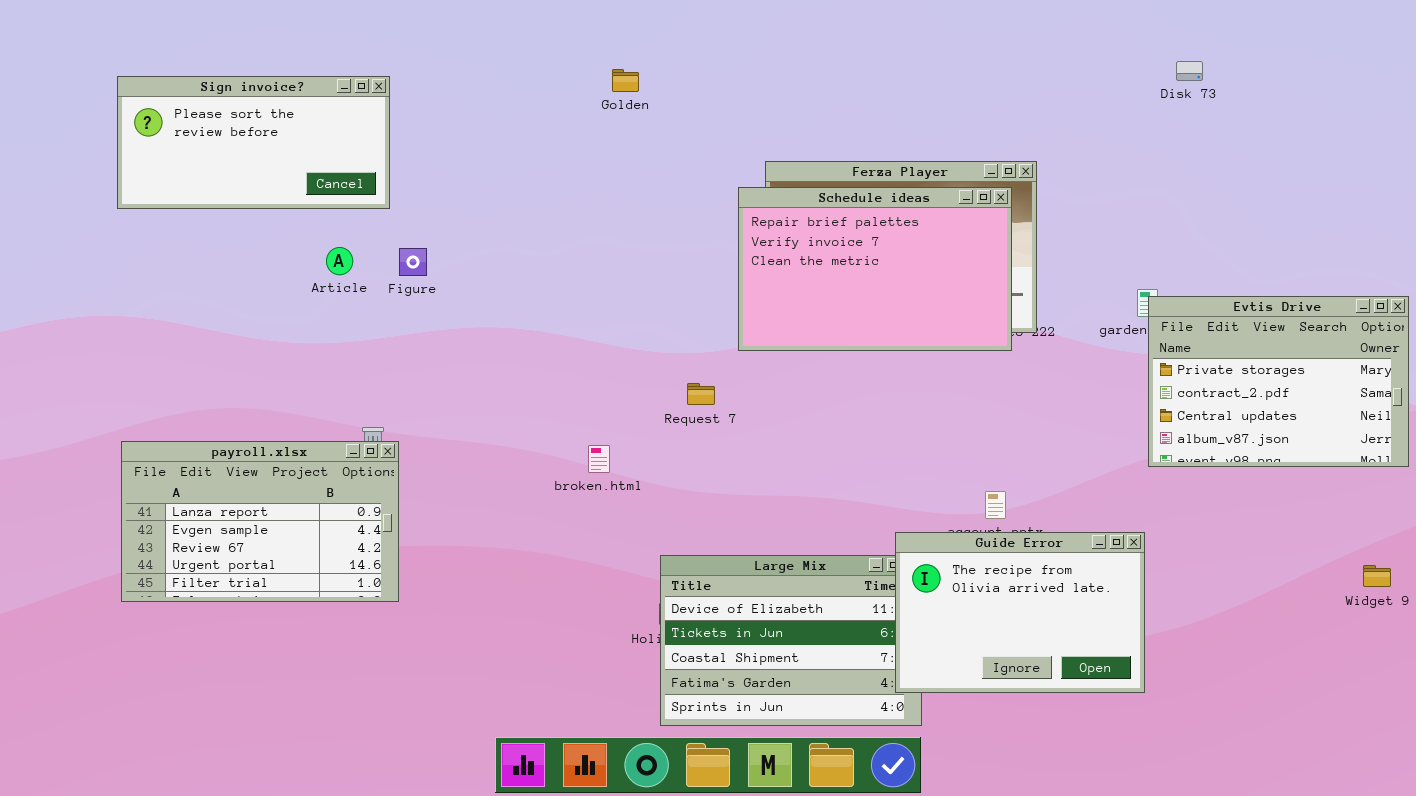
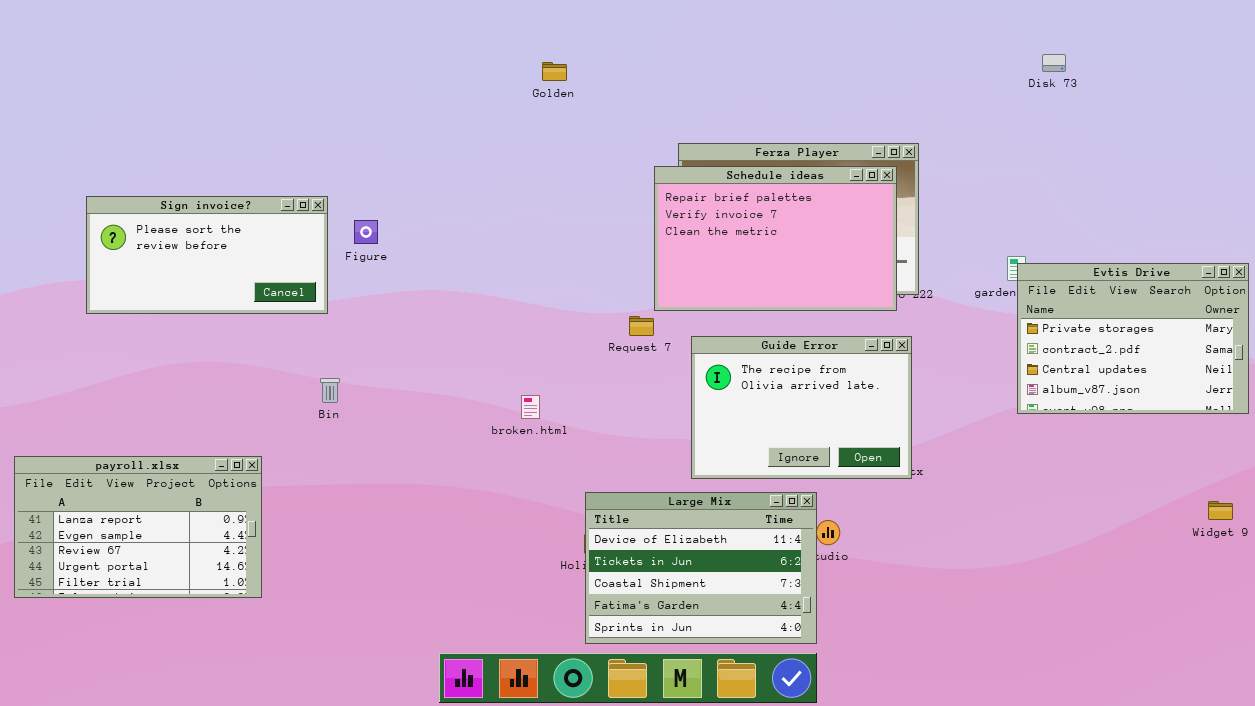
Sign invoice?: [117,76,390,209] -> [86,196,328,314], moved
Request 7: [687,383,715,405] -> [629,316,654,336], moved
payroll.xlsx: [121,441,399,602] -> [14,456,262,598], moved
Guide Error: [895,532,1145,693] -> [691,336,912,479], moved

